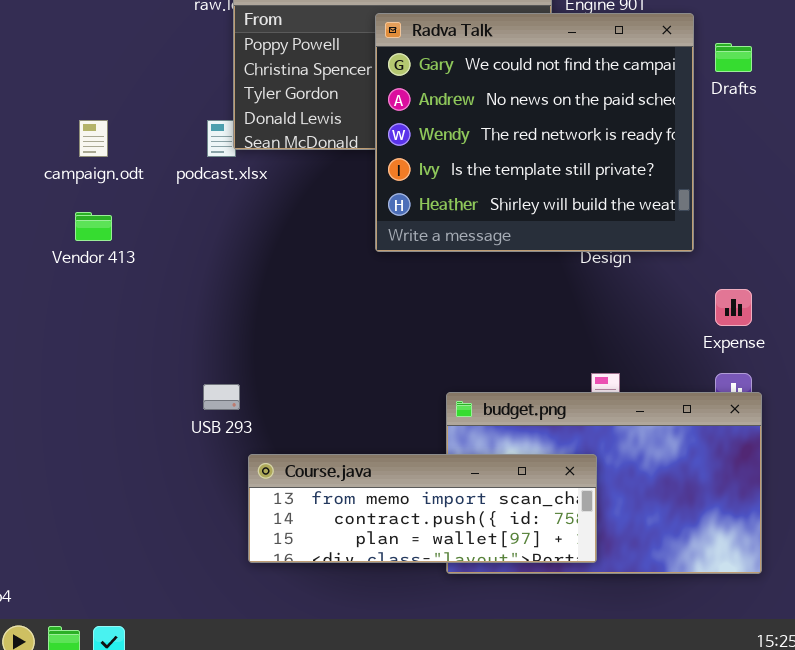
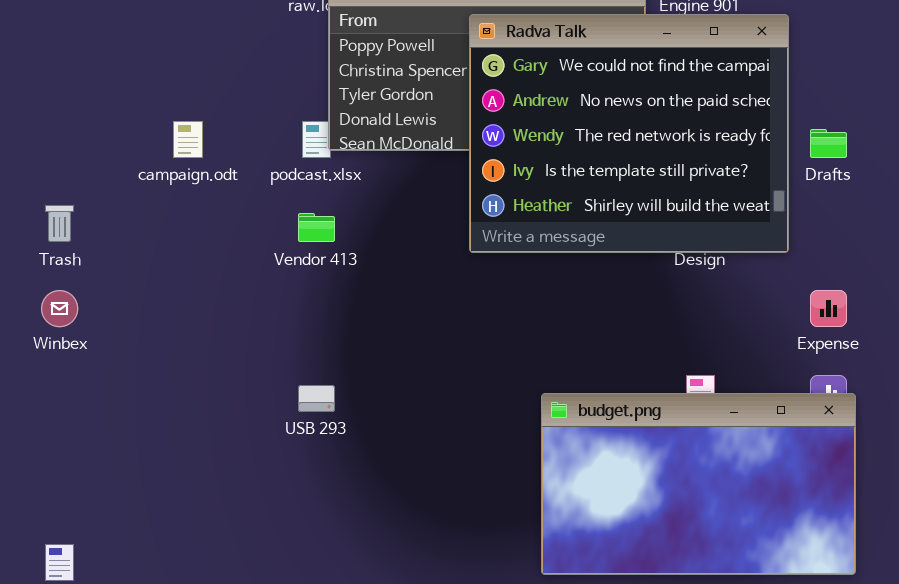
Drafts: [715,43,752,72] -> [810,129,847,158], moved
Vendor 413: [75,212,112,241] -> [298,213,335,242], moved
Course.java: [248,454,597,563] -> none, closed

